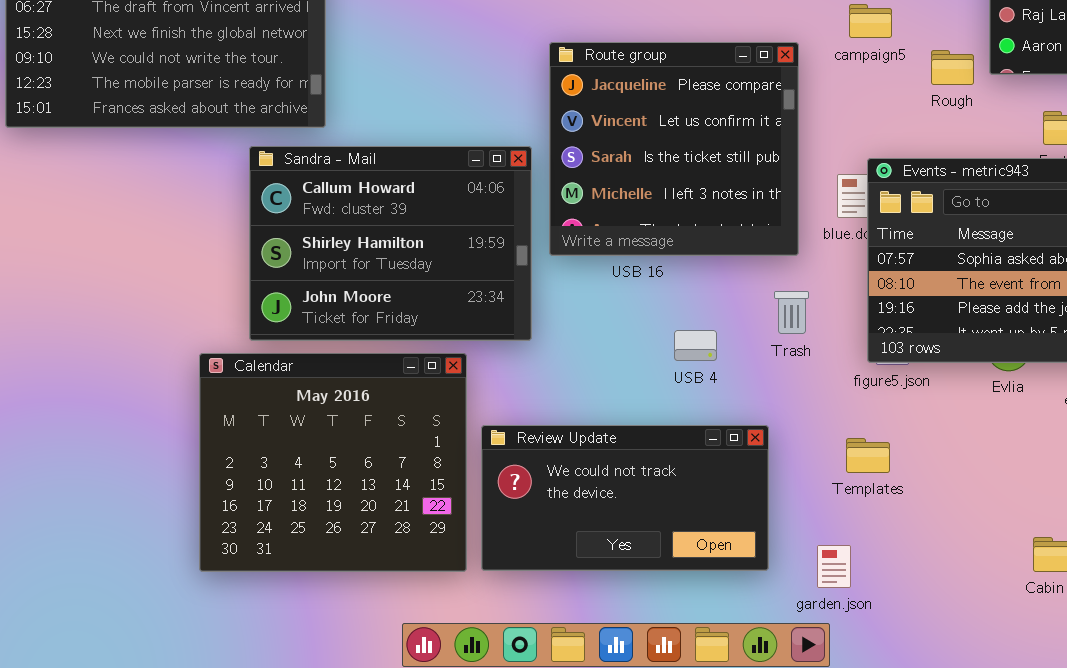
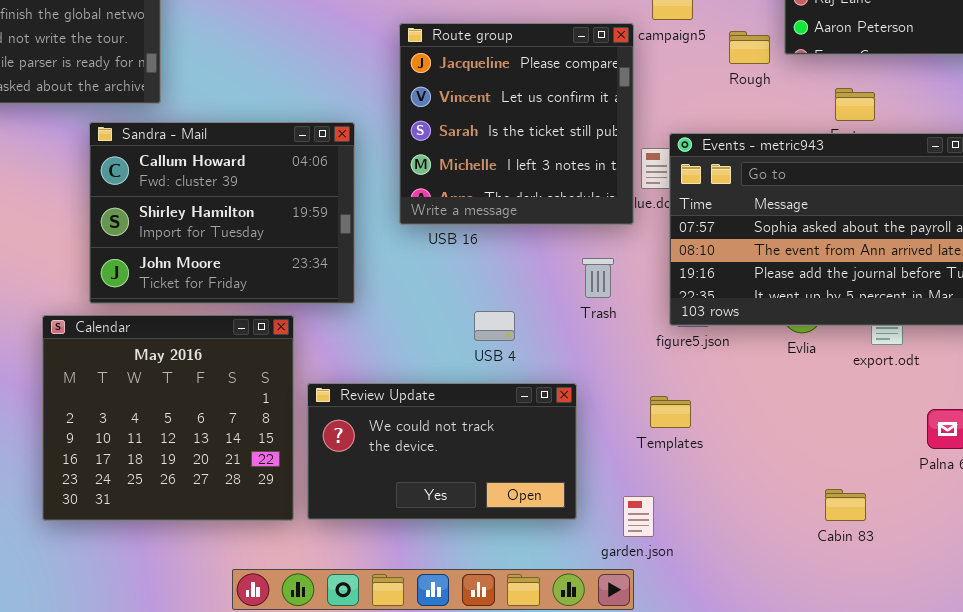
Route group: [549,42,799,256] -> [399,23,634,225], moved
USB 4: [674,330,717,361] -> [474,311,515,341], moved

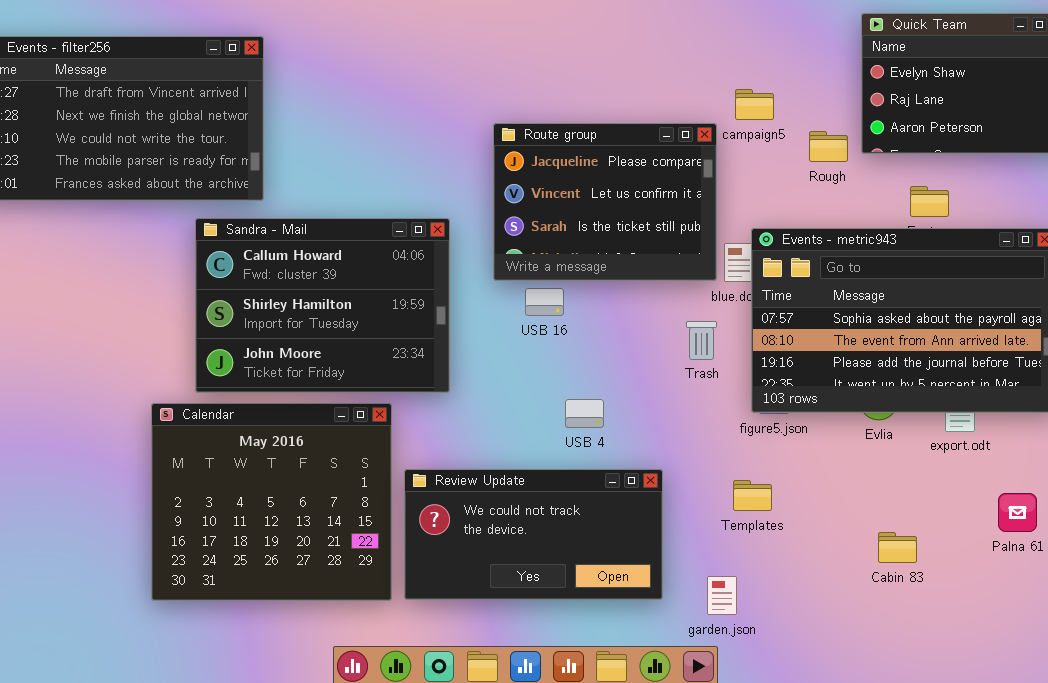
Route group: [399,23,634,225] -> [493,123,717,281], resized
Trash: [582,258,614,298] -> [686,321,717,360], moved
Cabin 83: [825,489,866,521] -> [878,532,917,563], moved

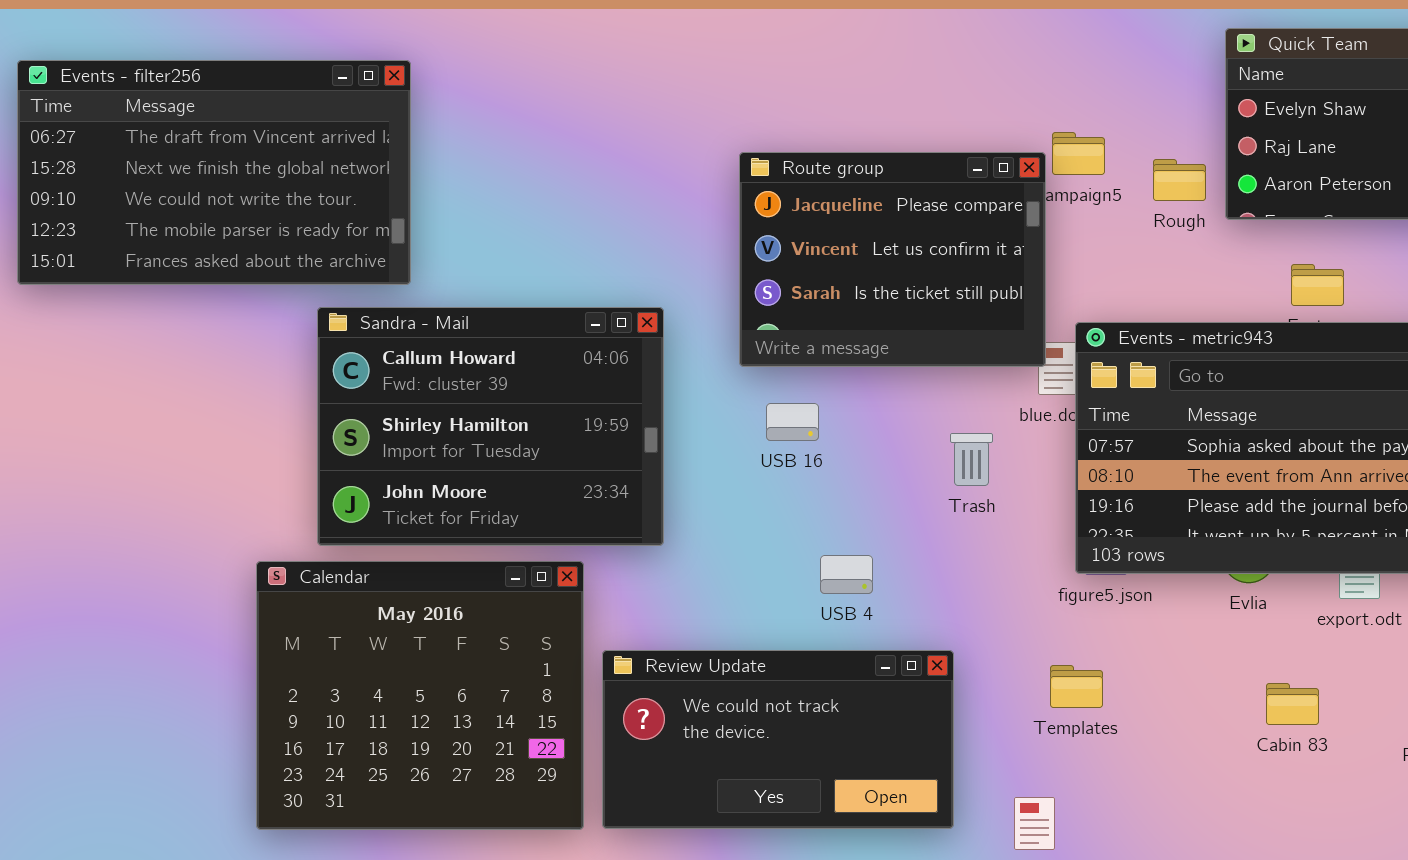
Route group: [493,123,717,281] -> [739,152,1046,367], moved
Rough: [809,131,848,162] -> [1153,159,1206,201], moved
Trash: [686,321,717,360] -> [950,433,993,486], moved
Cabin 83: [878,532,917,563] -> [1266,683,1319,725], moved

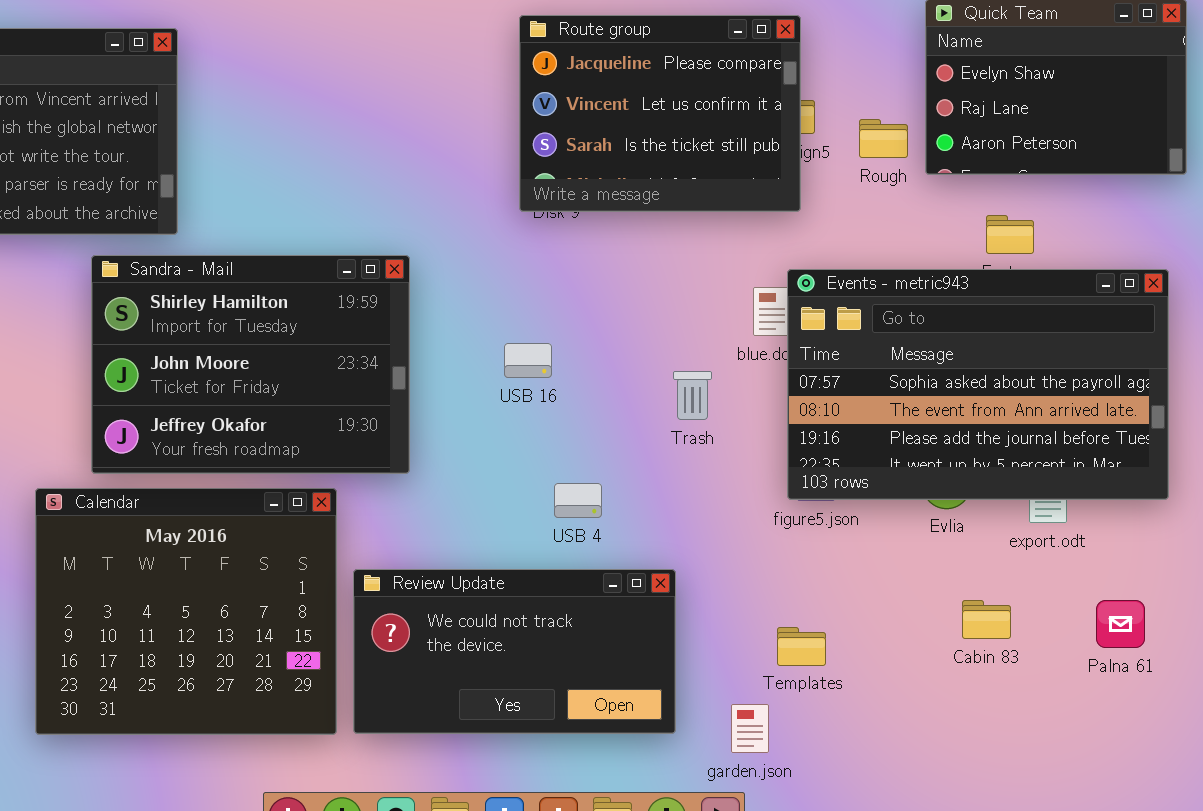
Route group: [739,152,1046,367] -> [519,15,801,212], moved
Sandra - Mail: [317,307,664,546] -> [91,255,410,474], scrolled down 1 row
Templates: [1050,665,1103,708] -> [777,627,826,666], moved

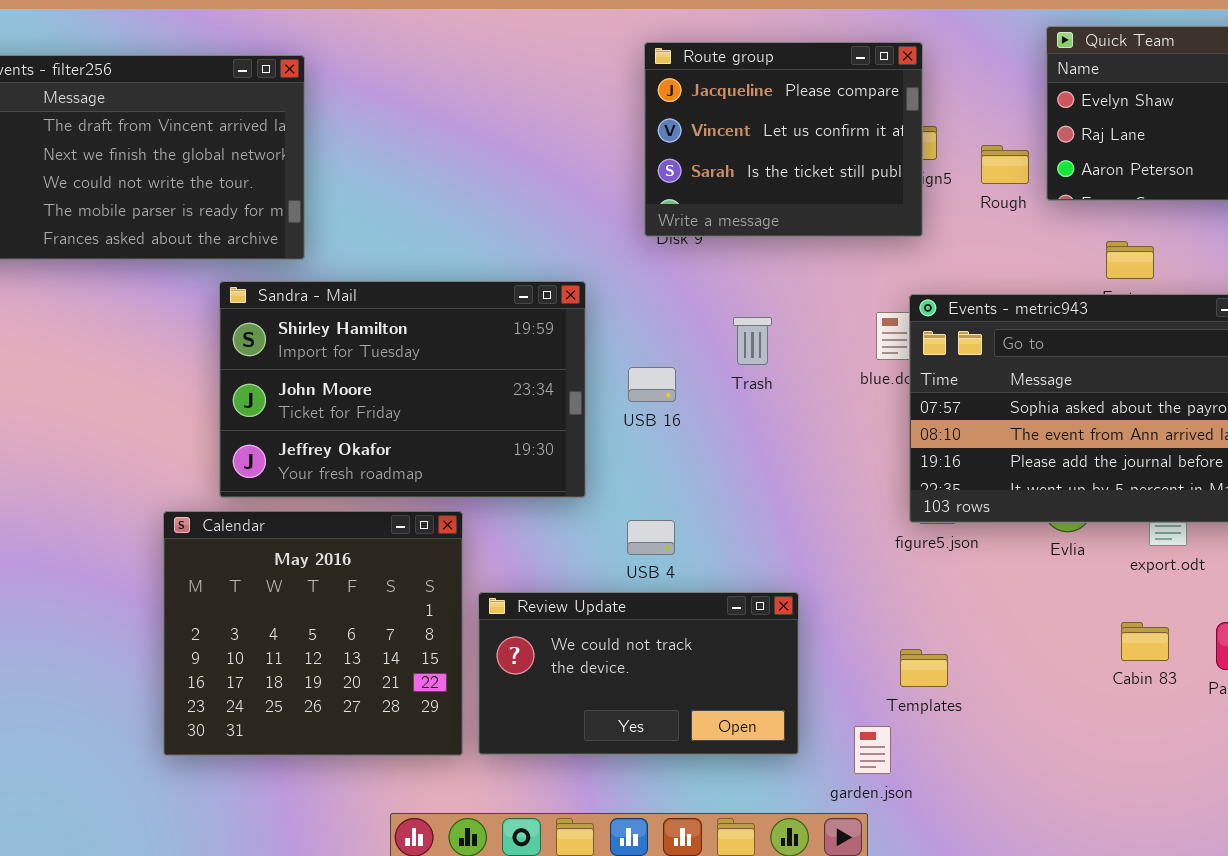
Sandra - Mail: [91,255,410,474] -> [219,281,586,498], resized
Trash: [673,371,712,420] -> [733,317,772,365], moved
USB 4: [554,483,602,518] -> [627,520,675,555], moved
Cabin 83: [962,600,1011,639] -> [1121,622,1169,661], moved

